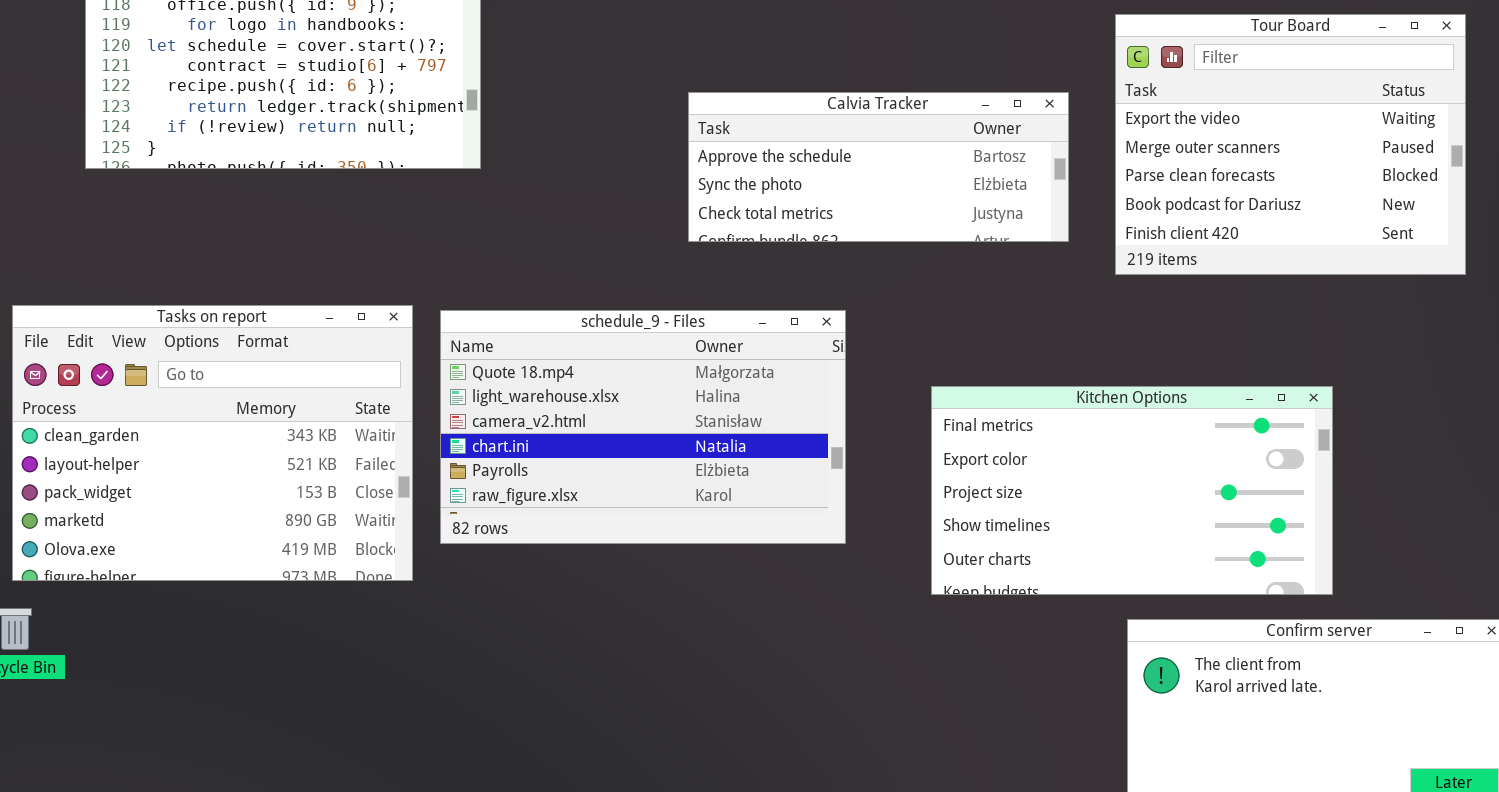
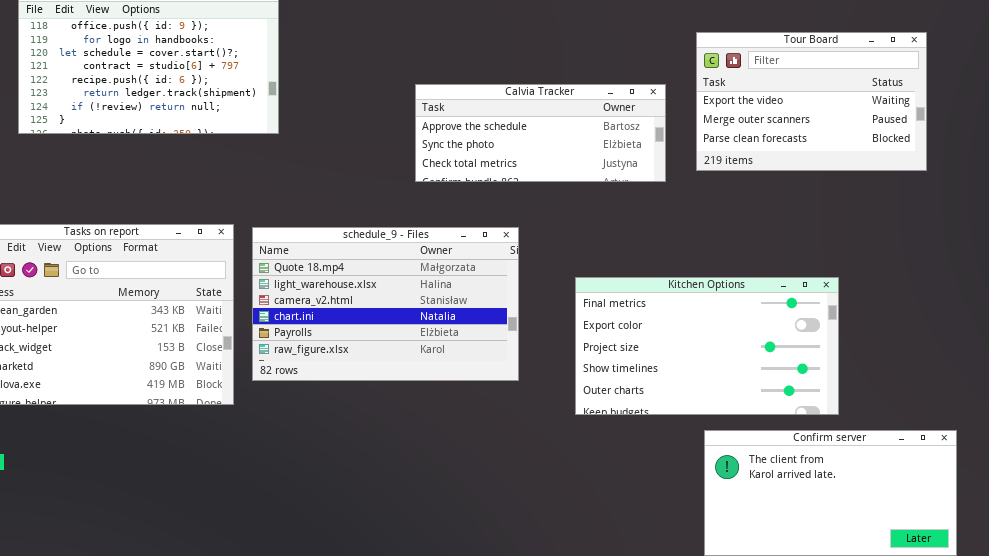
Tour Board: [1115,14,1466,275] -> [696,32,927,171], resized

